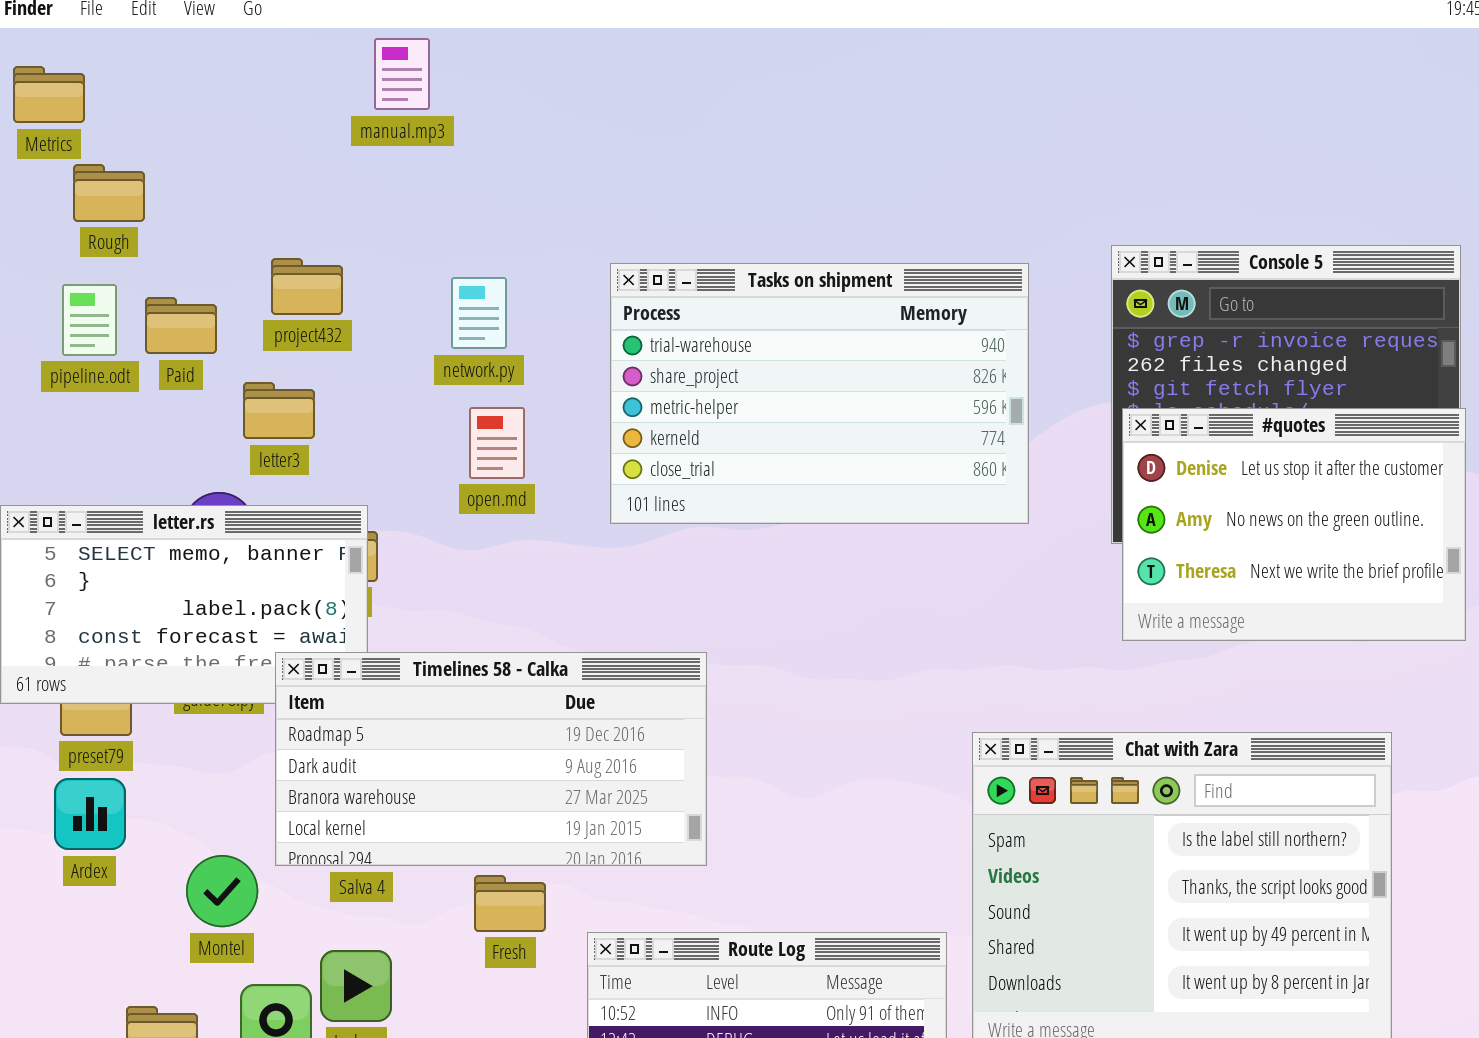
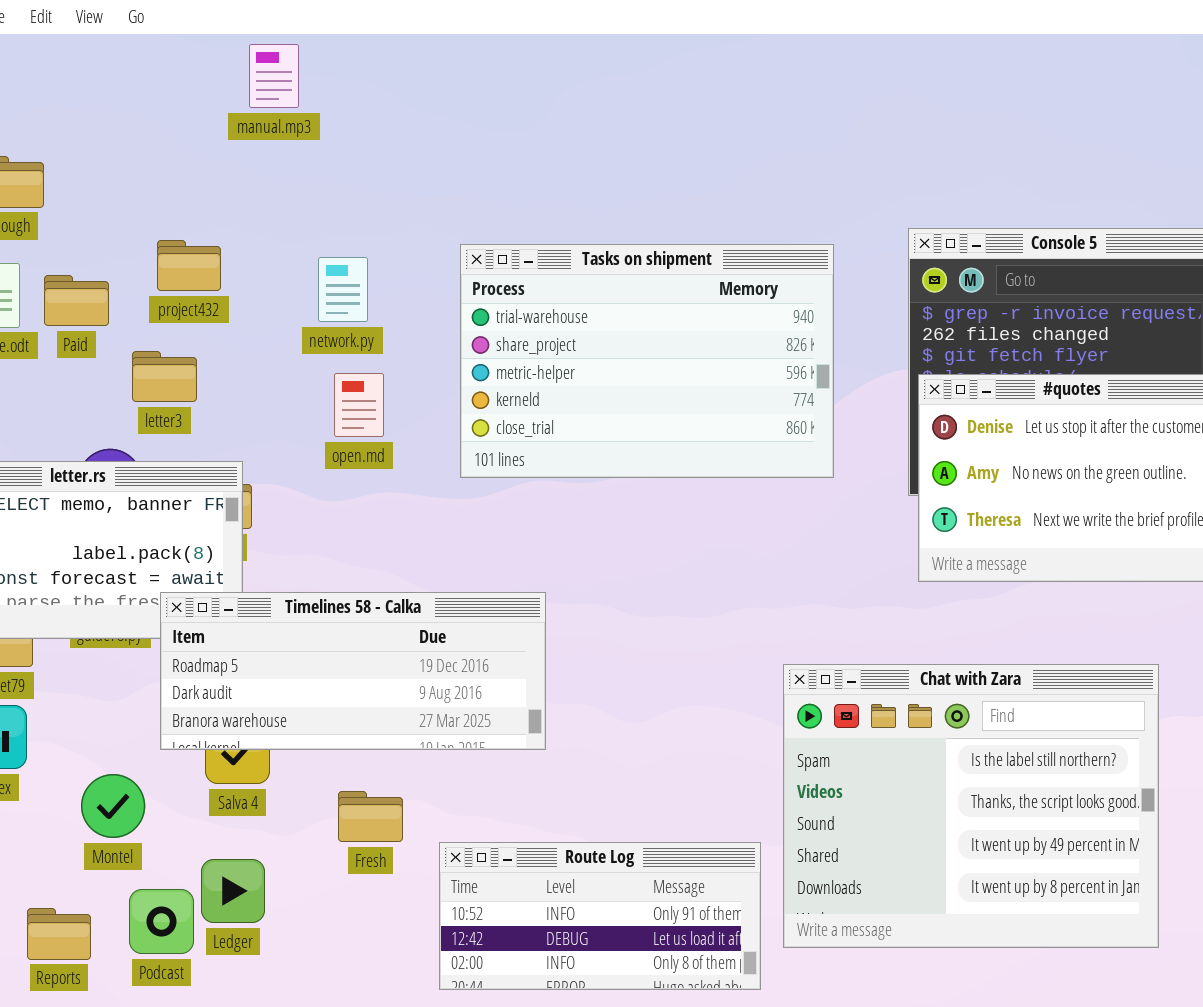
Timelines 58 - Calka: [275,652,707,866] -> [160,592,546,750], resized

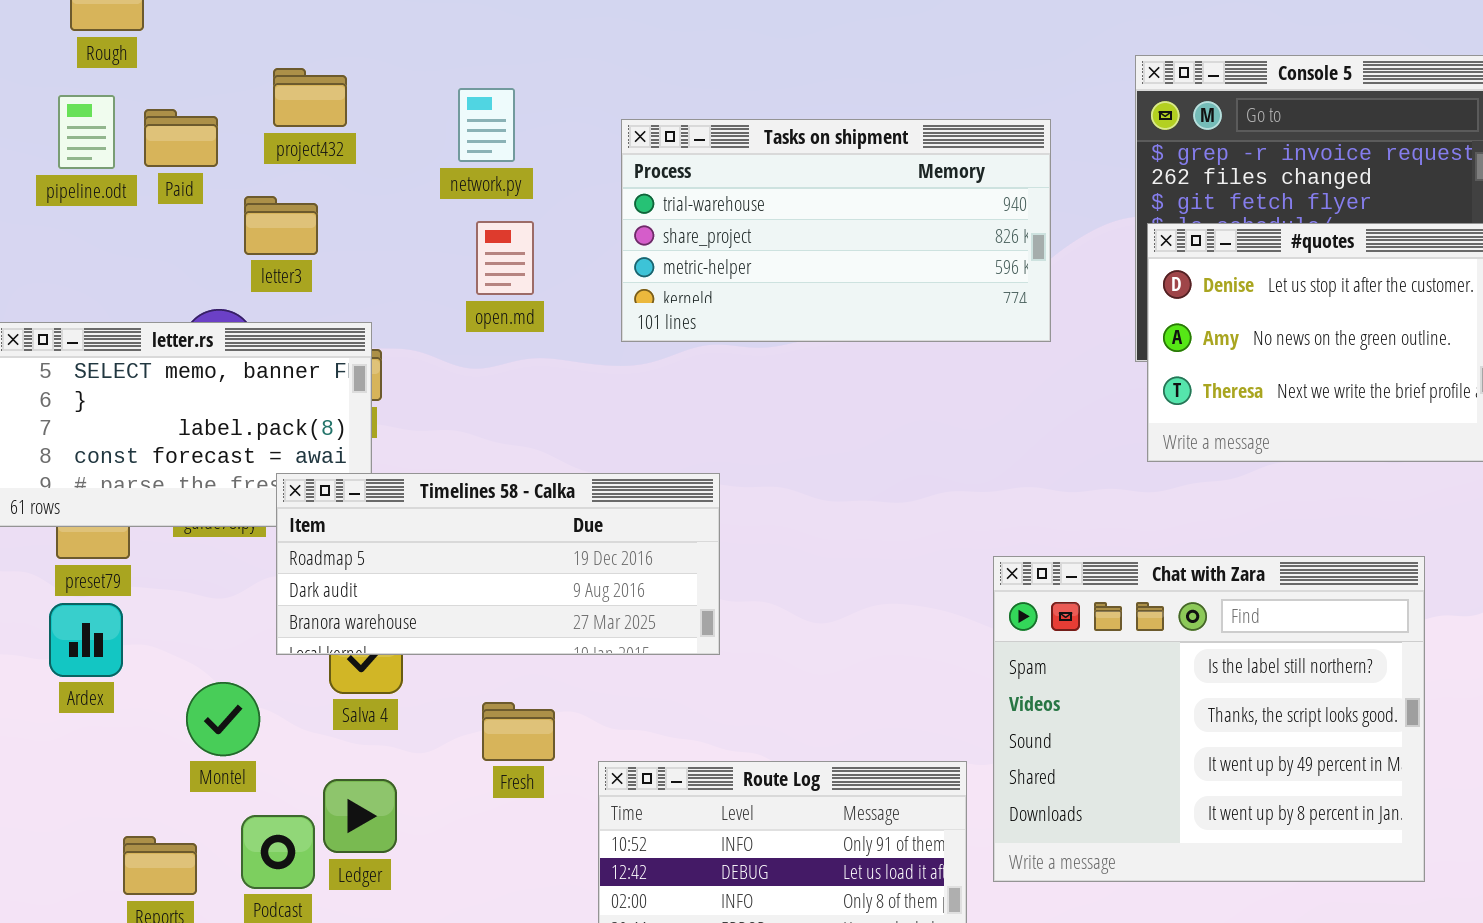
Tasks on shipment: [460,244,834,478] -> [621,119,1051,342], resized

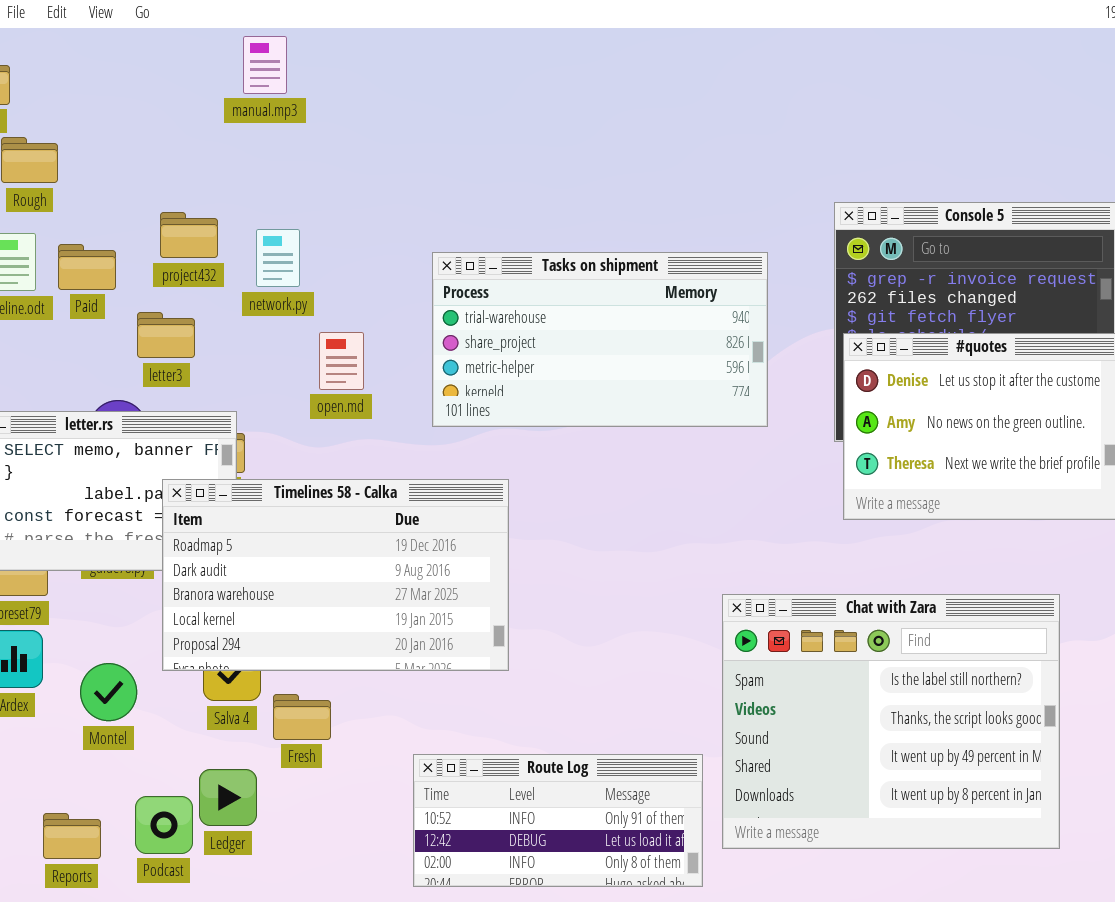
network.py: [458,88,515,162] -> [256,229,300,287], moved
Timelines 58 - Calka: [276,473,720,655] -> [162,479,509,671], resized
Montel: [186,682,260,756] -> [80,663,137,721], moved
Fresh: [482,702,555,761] -> [273,694,331,740], moved

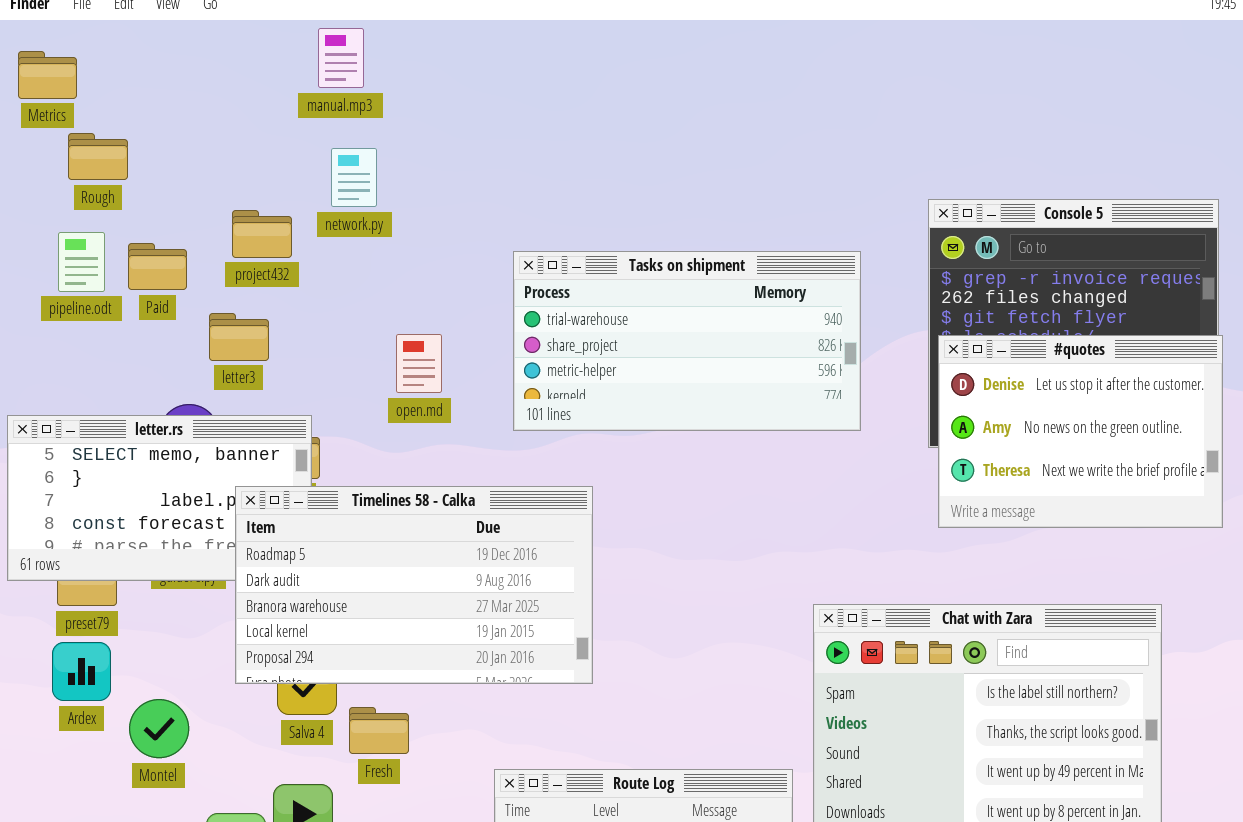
network.py: [256,229,300,287] -> [331,148,377,207], moved
Montel: [80,663,137,721] -> [129,699,189,758], moved

